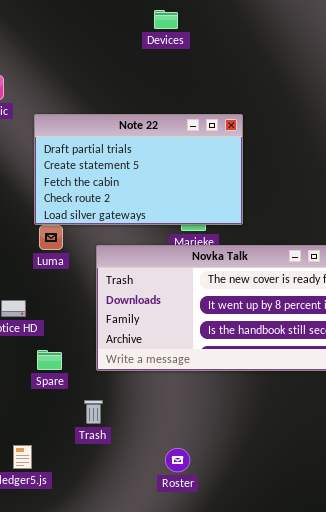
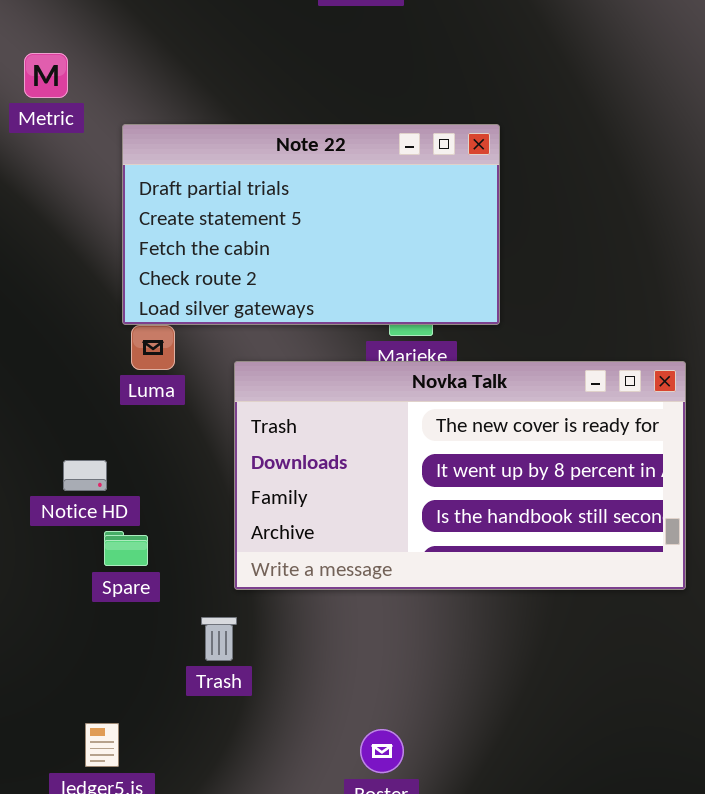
Spare: [37,350,62,370] -> [104,531,148,566], moved
Trash: [84,400,103,424] -> [201,617,237,661], moved

